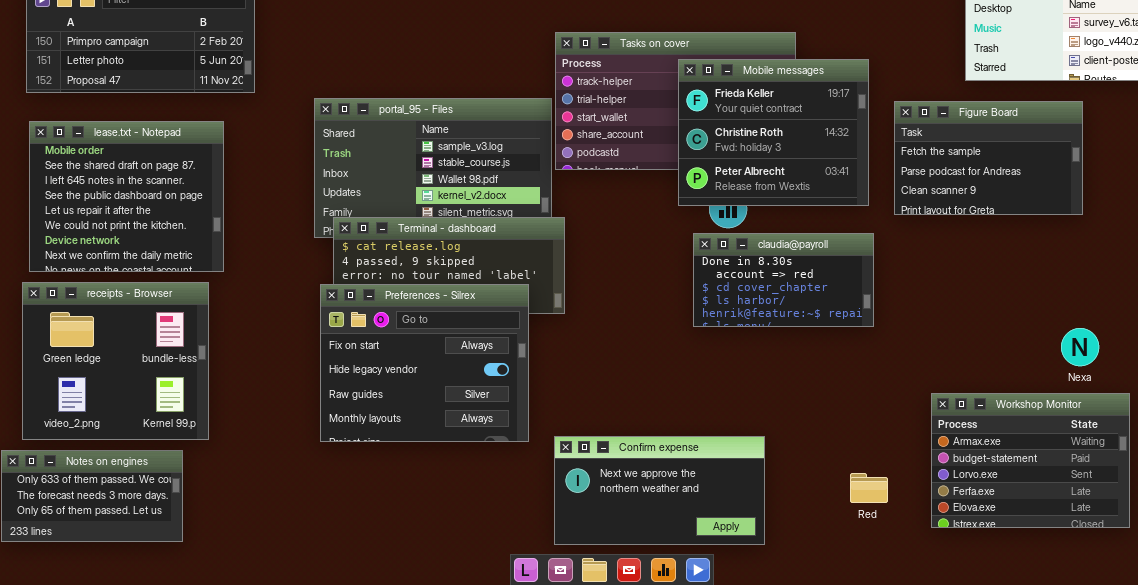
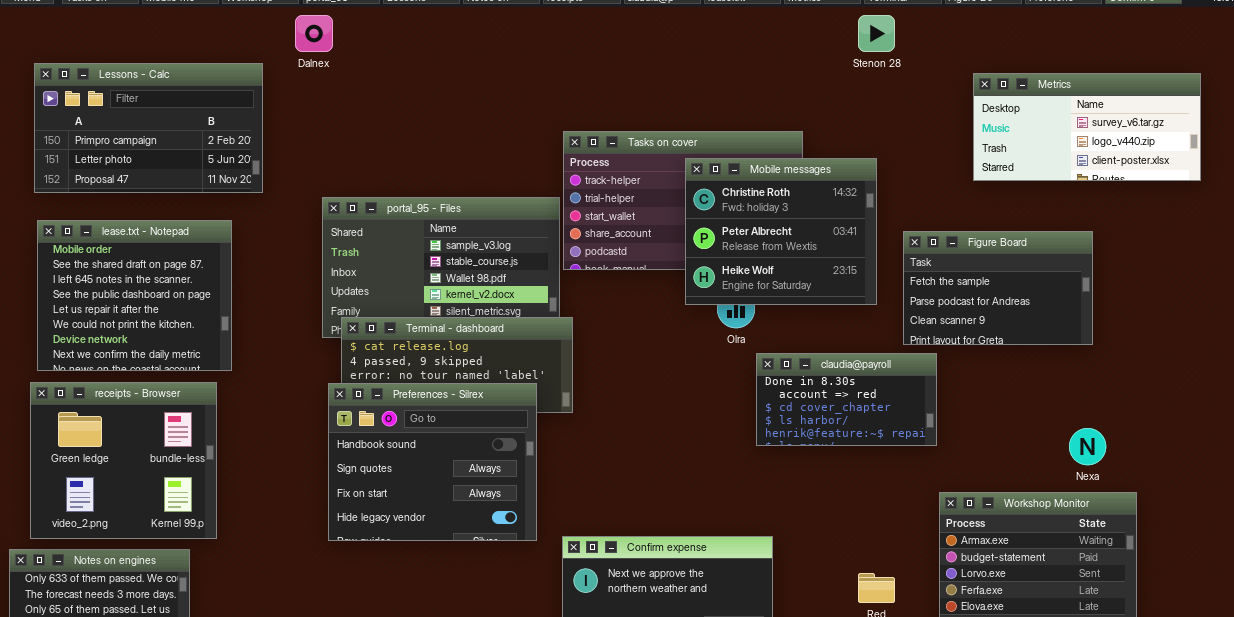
Mobile messages: [678,59,869,206] -> [685,158,877,305], scrolled down 1 row
Figure Board: [894,101,1083,215] -> [903,231,1093,345], moved
claudia@payroll: [693,233,874,327] -> [756,353,937,446], moved
Preferences - Silrex: [320,284,529,442] -> [328,383,537,541], scrolled up 2 rows

